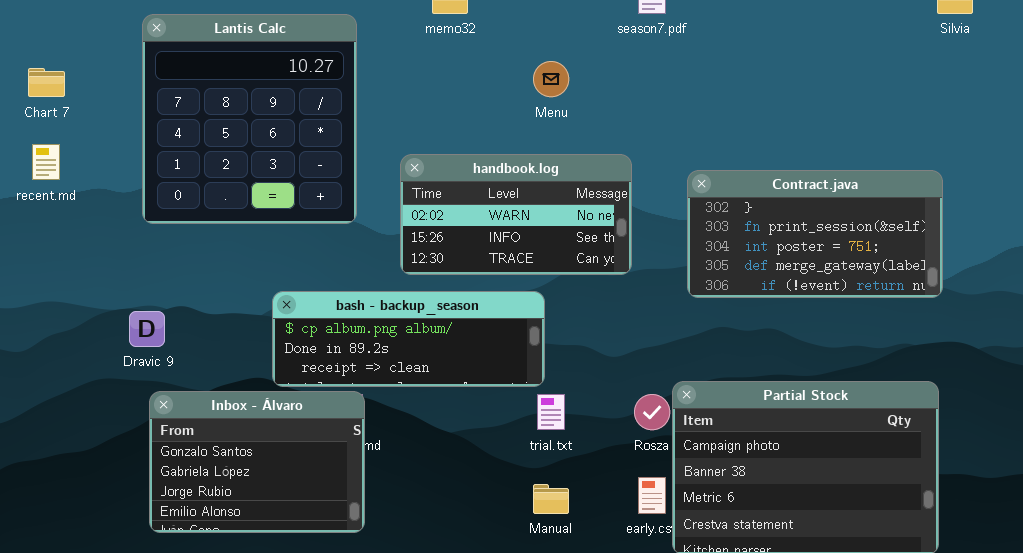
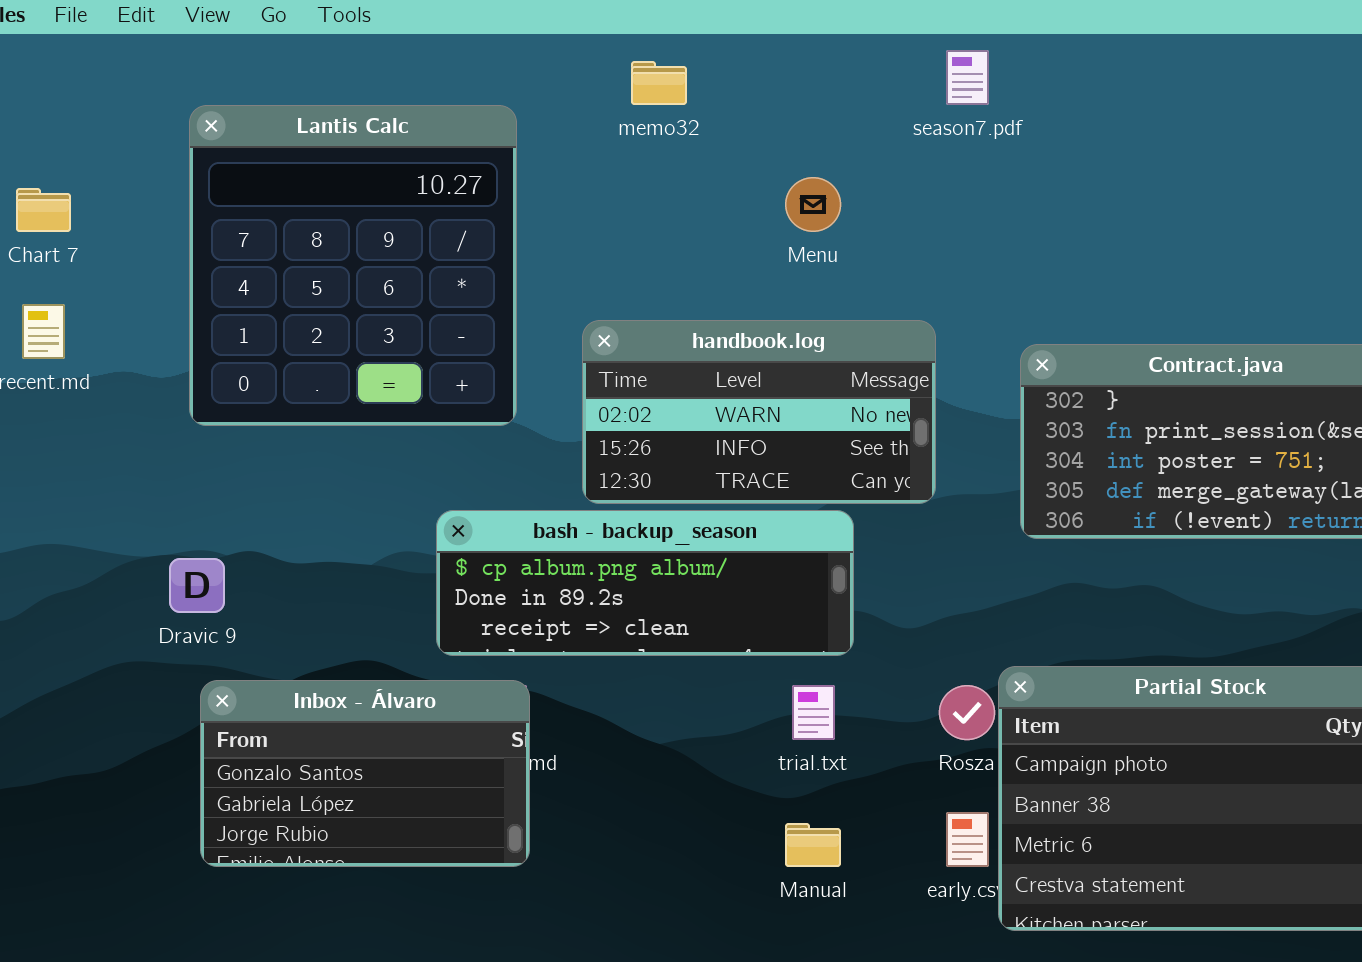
bash - backup_season: [272,291,545,387] -> [436,510,854,656], moved
Inbox - Álvaro: [149,391,365,533] -> [200,680,530,867], resized

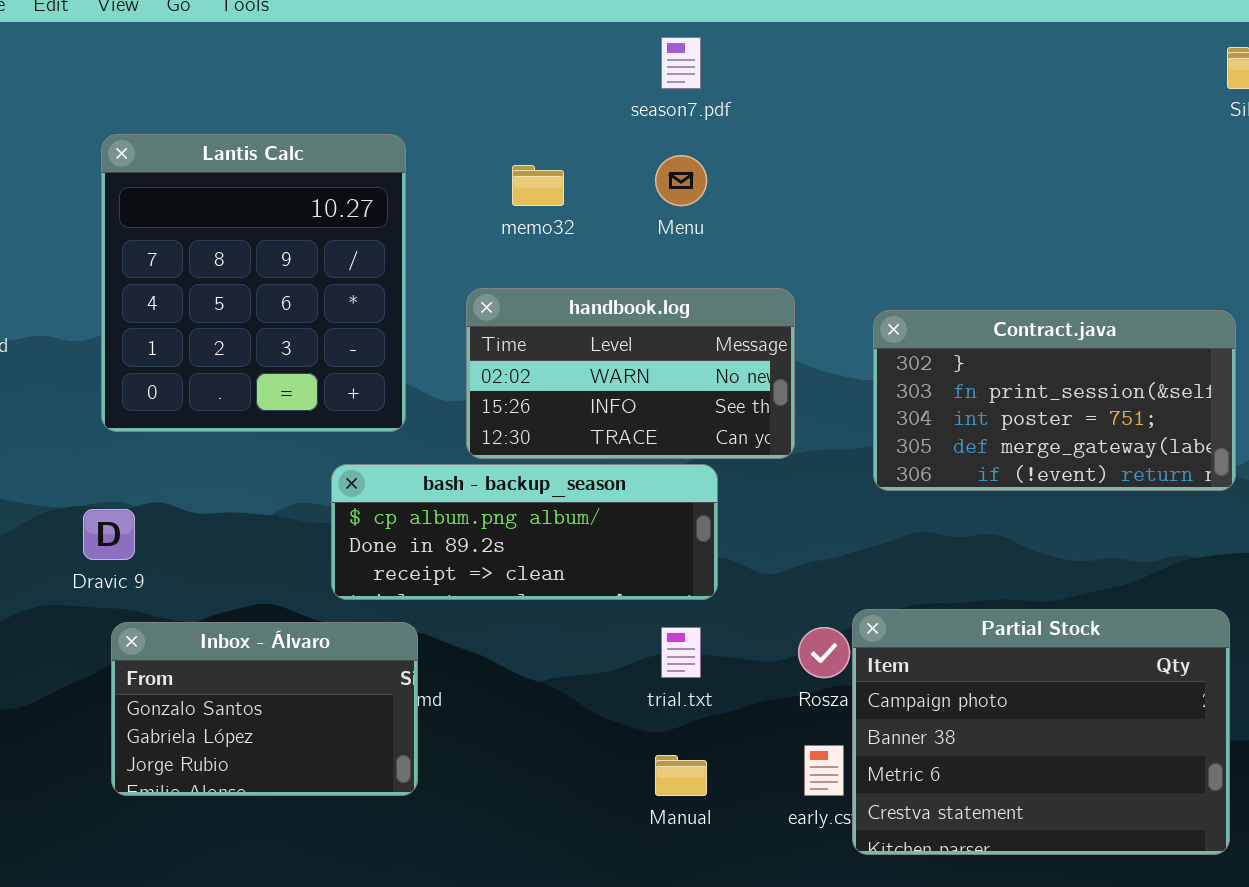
season7.pdf: [946,50,989,105] -> [661,37,701,89], moved
memo32: [631,61,687,105] -> [512,165,564,206], moved
Lantis Calc: [189,105,517,426] -> [101,134,406,432], moved

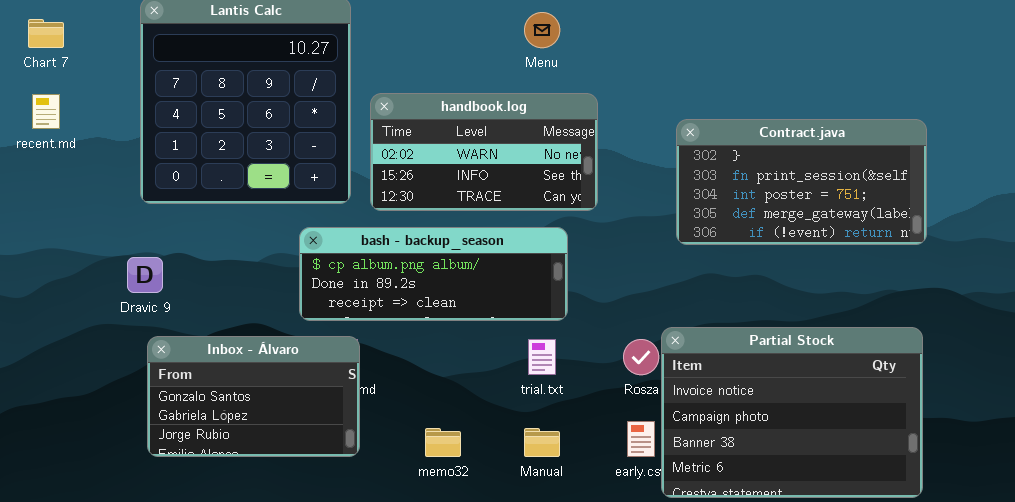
memo32: [512,165,564,206] -> [425,428,461,457], moved
handbook.log: [466,288,795,459] -> [370,93,598,211], moved
Partial Stock: [852,609,1230,855] -> [661,327,923,498], scrolled up 1 row

